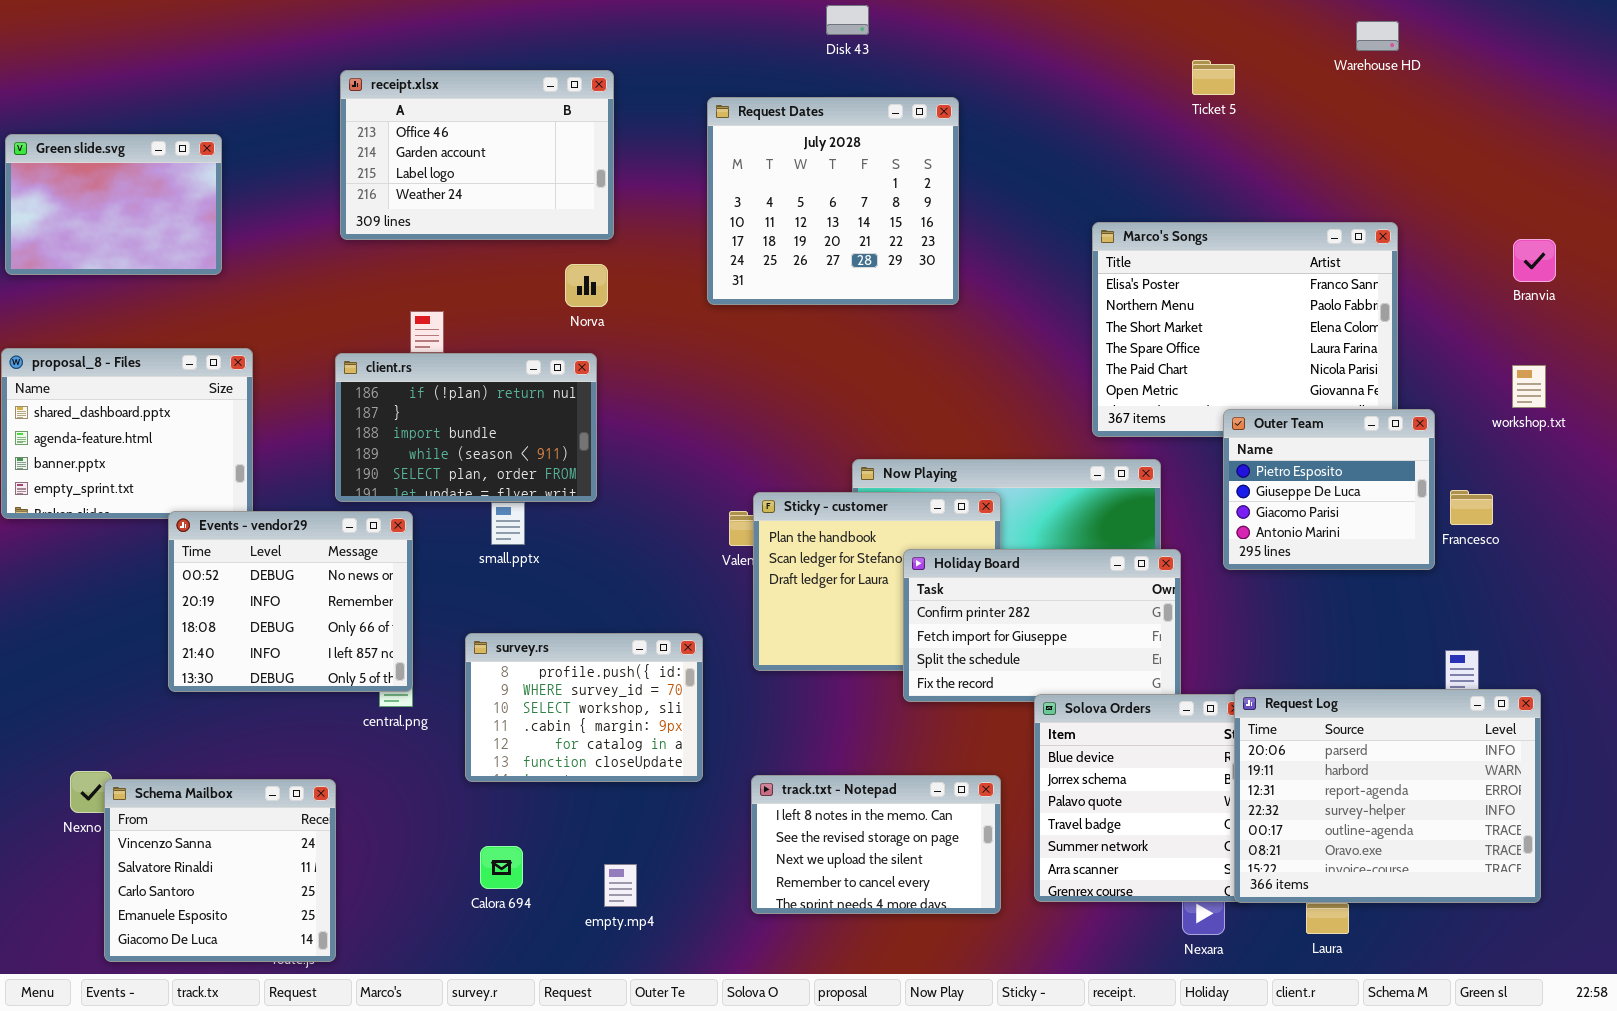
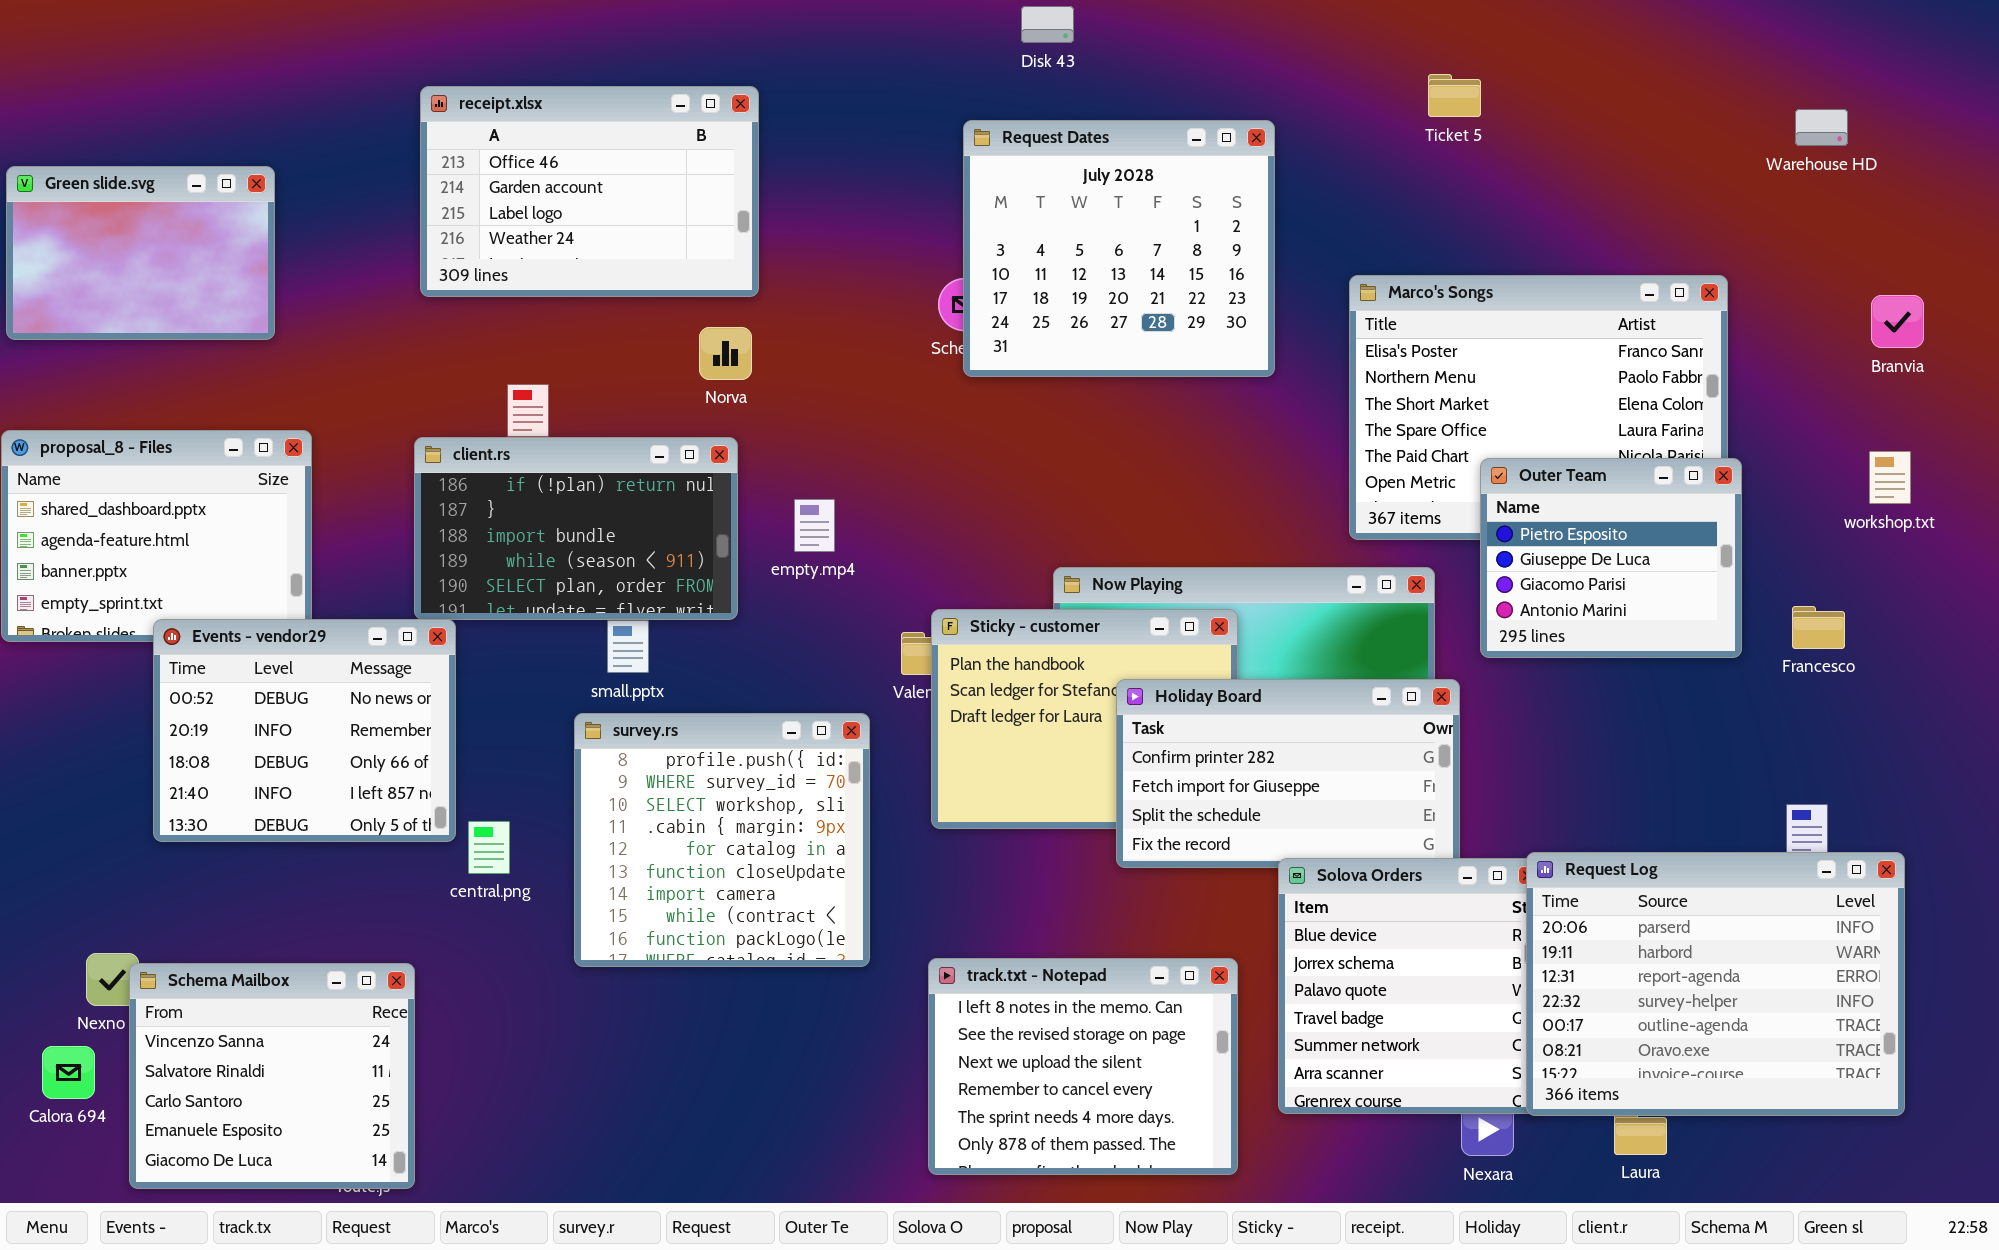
Warehouse HD: [1356,21,1399,51] -> [1795,109,1848,146], moved
Ticket 5: [1192,60,1235,95] -> [1428,74,1481,117], moved
Request Dates: [707,97,959,305] -> [963,120,1275,377], moved
Outer Team: [1223,409,1435,570] -> [1480,458,1742,658], moved
Events - vendor29: [168,511,413,692] -> [153,619,456,842], moved
survey.rs: [465,633,703,782] -> [574,713,870,967], resized
track.txt - Notepad: [751,775,1001,914] -> [928,958,1238,1175], resized
Calora 694: [480,846,523,889] -> [42,1046,95,1099], moved
empty.mp4: [604,864,637,907] -> [794,499,835,552], moved

